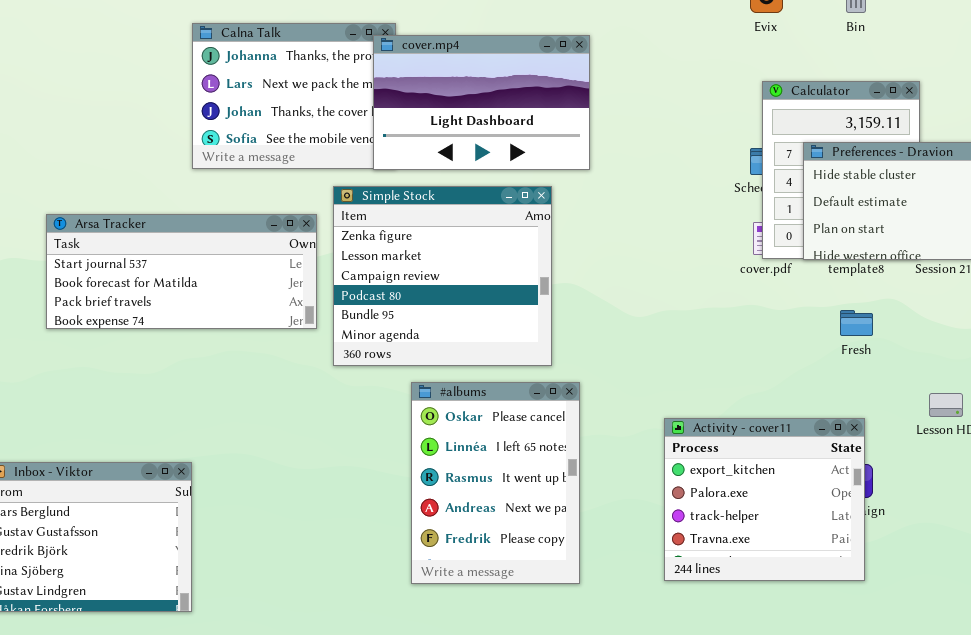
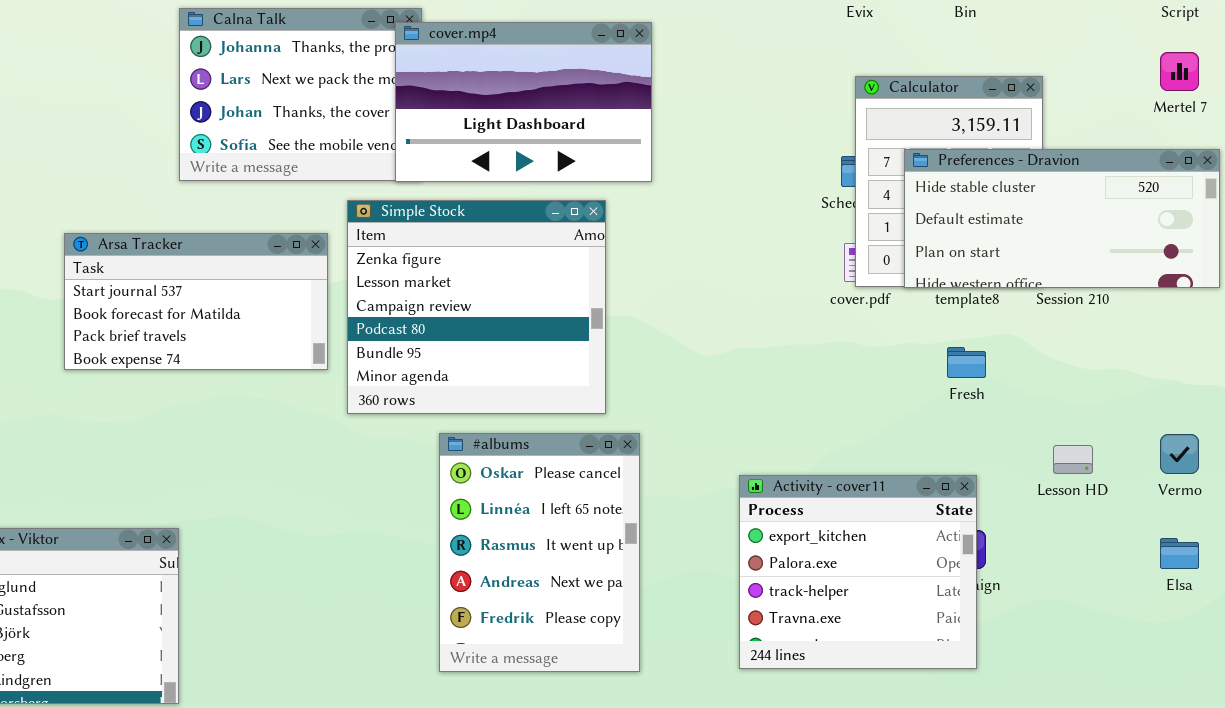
Arsa Tracker: [46,214,317,329] -> [64,233,328,370], resized

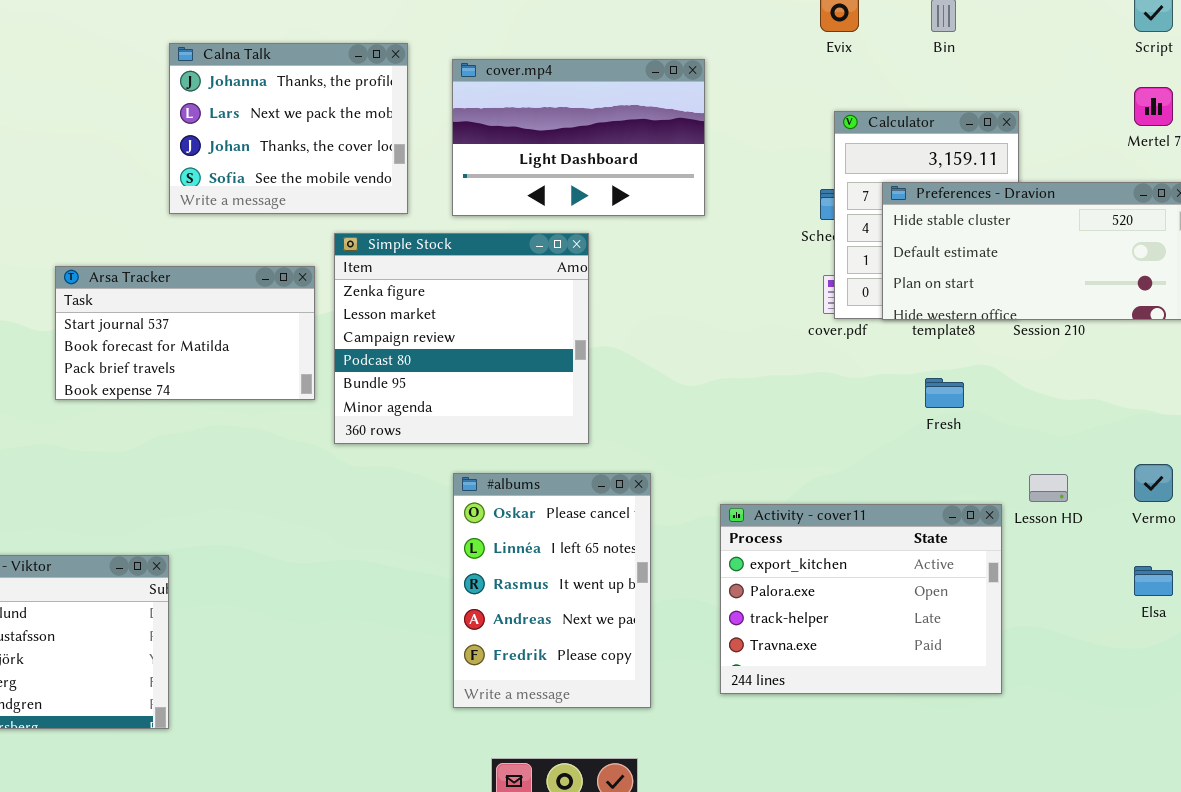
cover.mp4: [395,22,652,182] -> [452,59,705,216], moved
#albums: [439,433,640,672] -> [453,473,651,708], moved
Activity - cover11: [739,475,977,669] -> [720,504,1002,694], resized

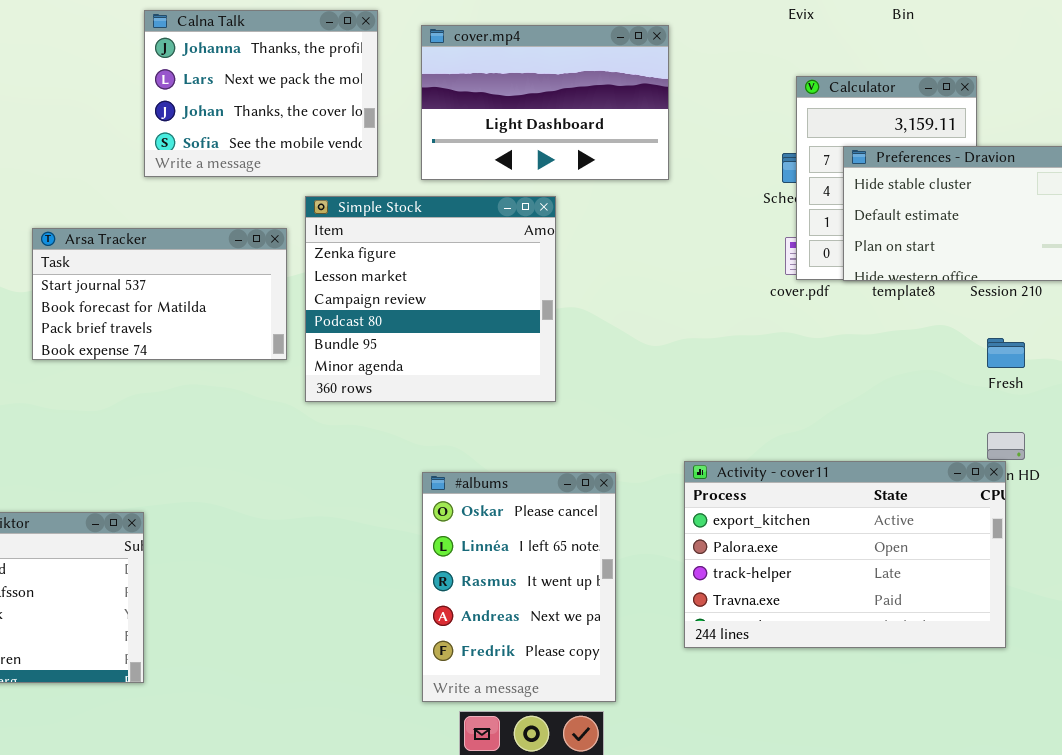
Fresh: [925,378,964,408] -> [987,338,1025,368], moved
#albums: [453,473,651,708] -> [422,472,616,702], moved
Activity - cover11: [720,504,1002,694] -> [684,461,1006,648], resized

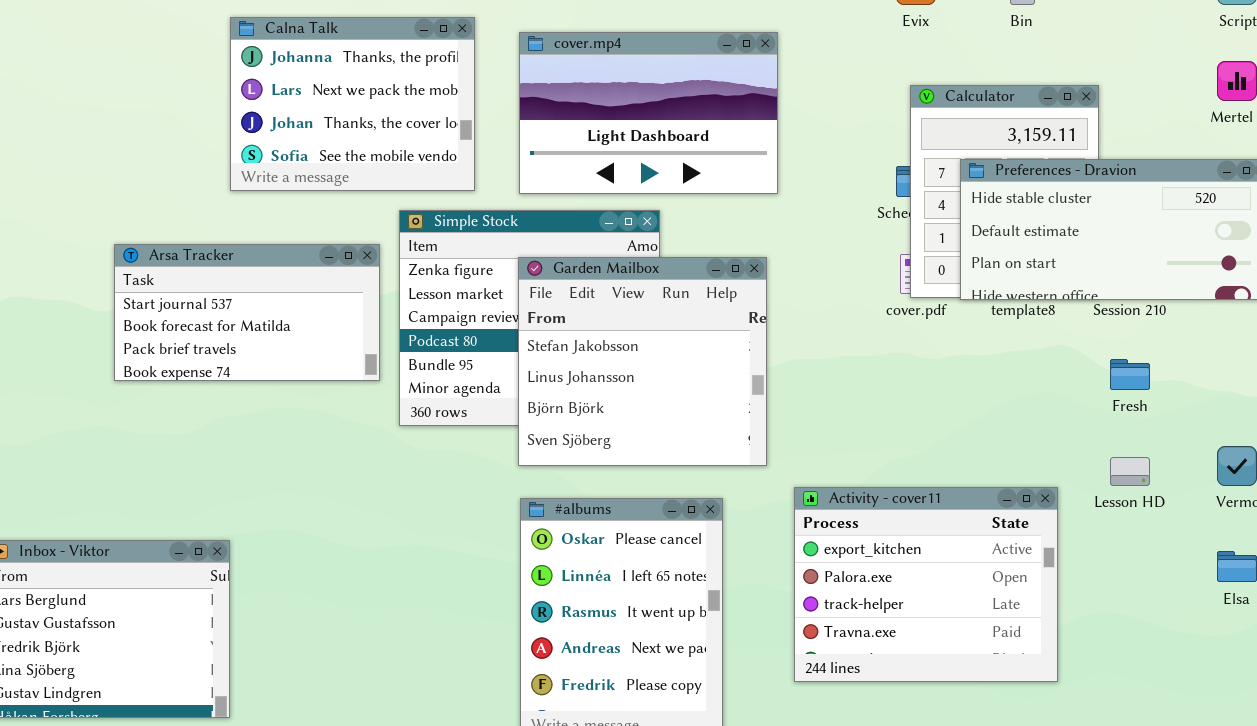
Garden Mailbox: none -> [518,257,767,466], opened
Activity - cover11: [684,461,1006,648] -> [794,487,1058,682], resized

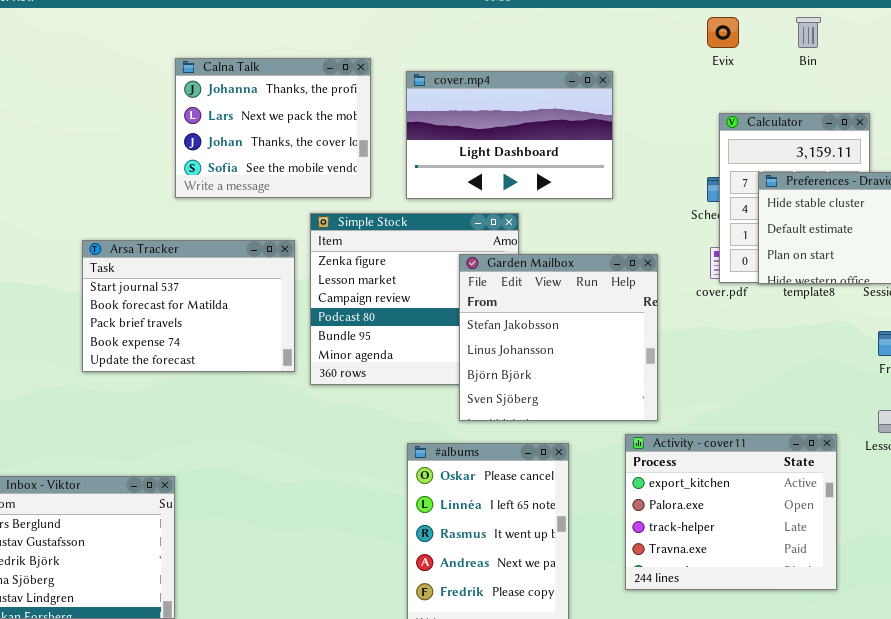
Arsa Tracker: [114,244,380,381] -> [82,240,295,372], resized
Garden Mailbox: [518,257,767,466] -> [459,254,658,421], moved

